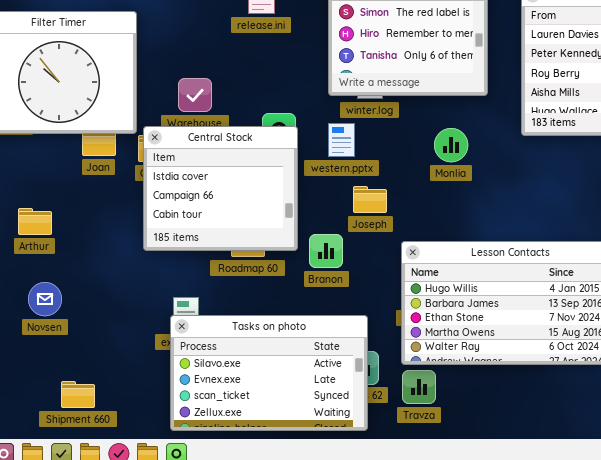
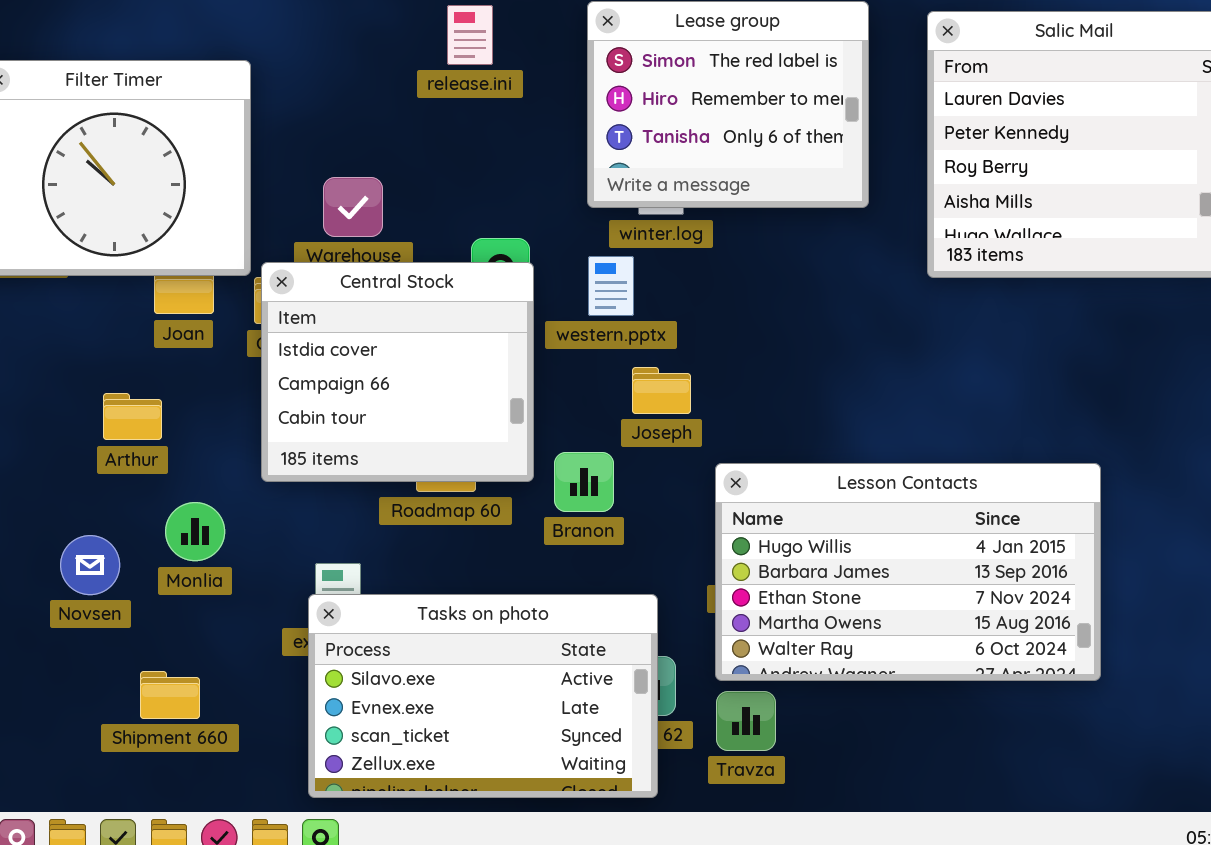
Monlia: [434,128,468,162] -> [165,502,225,561], moved
Arthur: [18,208,52,235] -> [103,393,162,440], moved
Shipment 660: [61,381,95,408] -> [140,671,200,719], moved

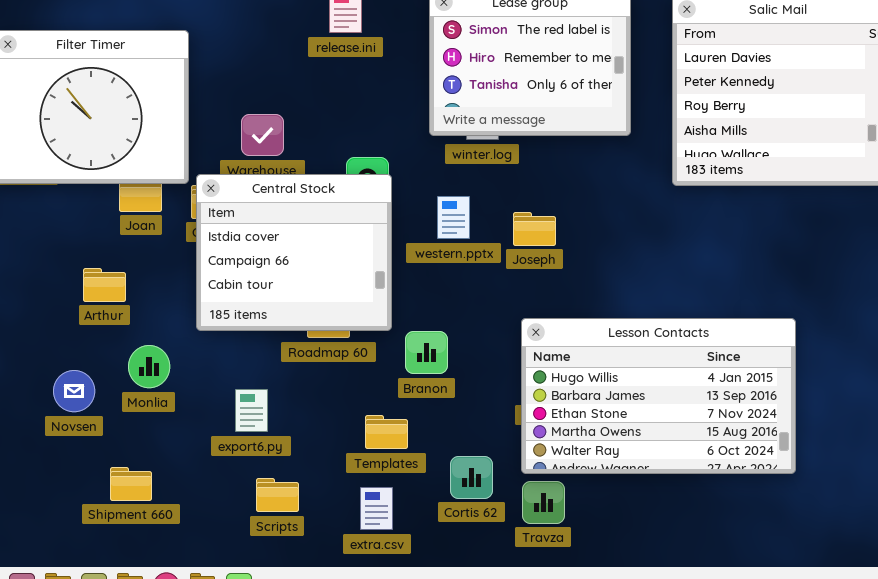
western.pptx: [588,256,634,316] -> [437,196,470,239], moved
Joseph: [632,367,691,414] -> [513,212,556,246], moved
Branon: [554,452,614,512] -> [405,331,448,374], moved
Tasks on photo: [308,594,658,798] -> none, closed

